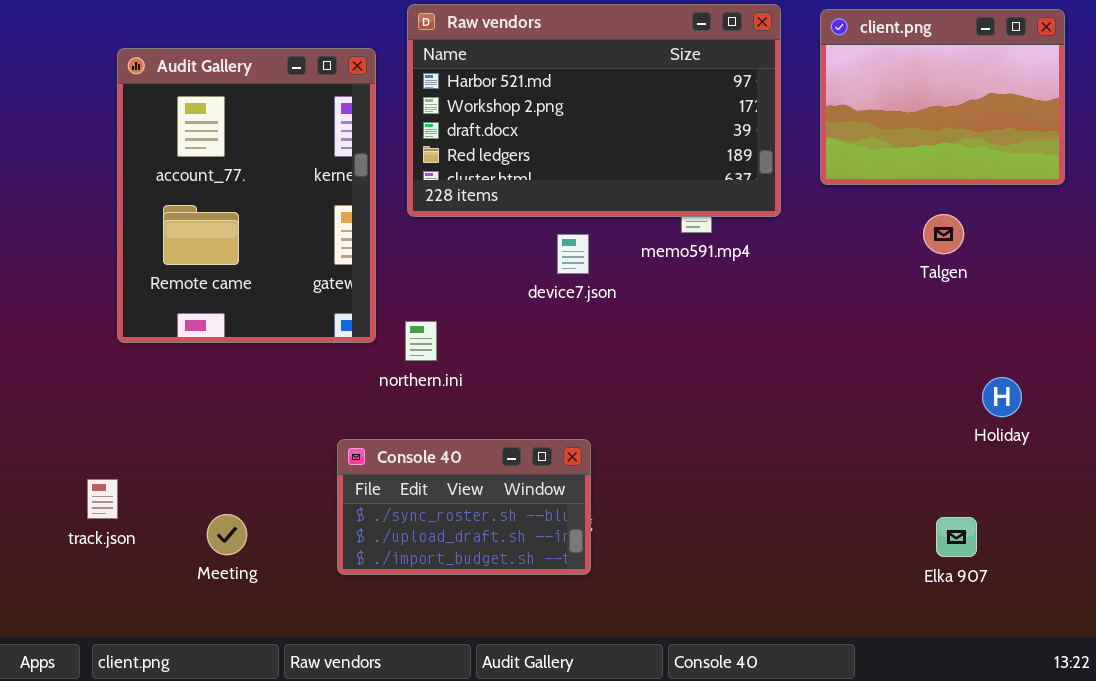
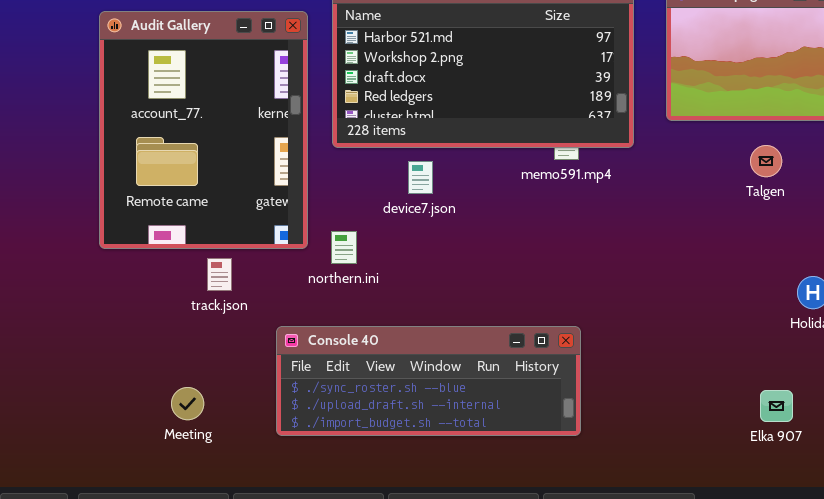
device7.json: [557,234,589,274] -> [408,161,433,194], moved
Console 40: [337,439,591,575] -> [276,326,581,436], resized
track.json: [87,479,118,519] -> [207,258,232,291], moved

